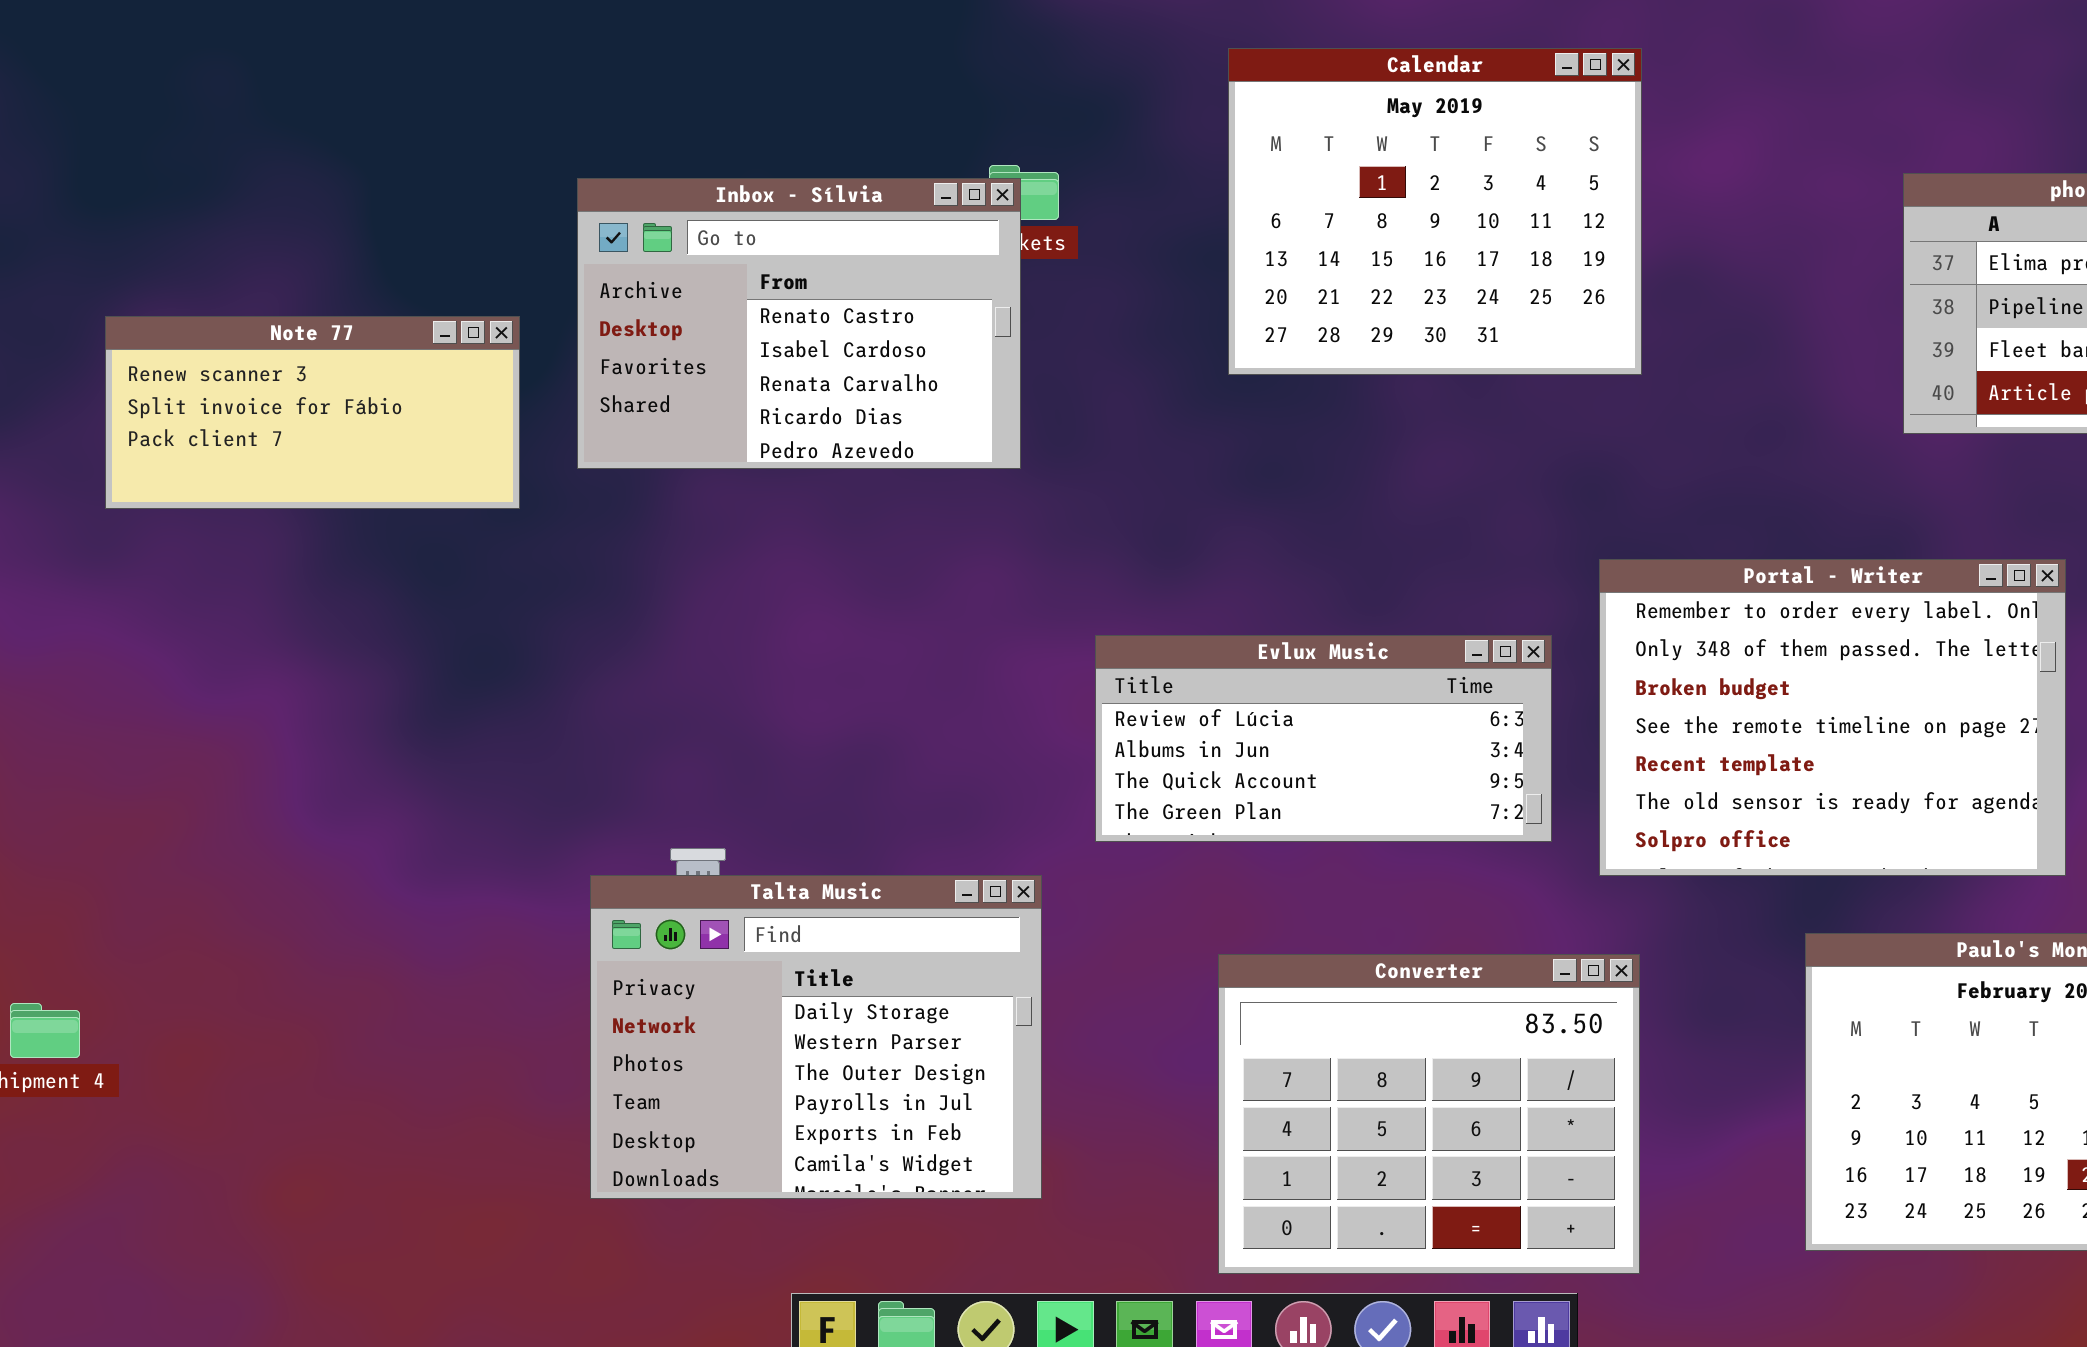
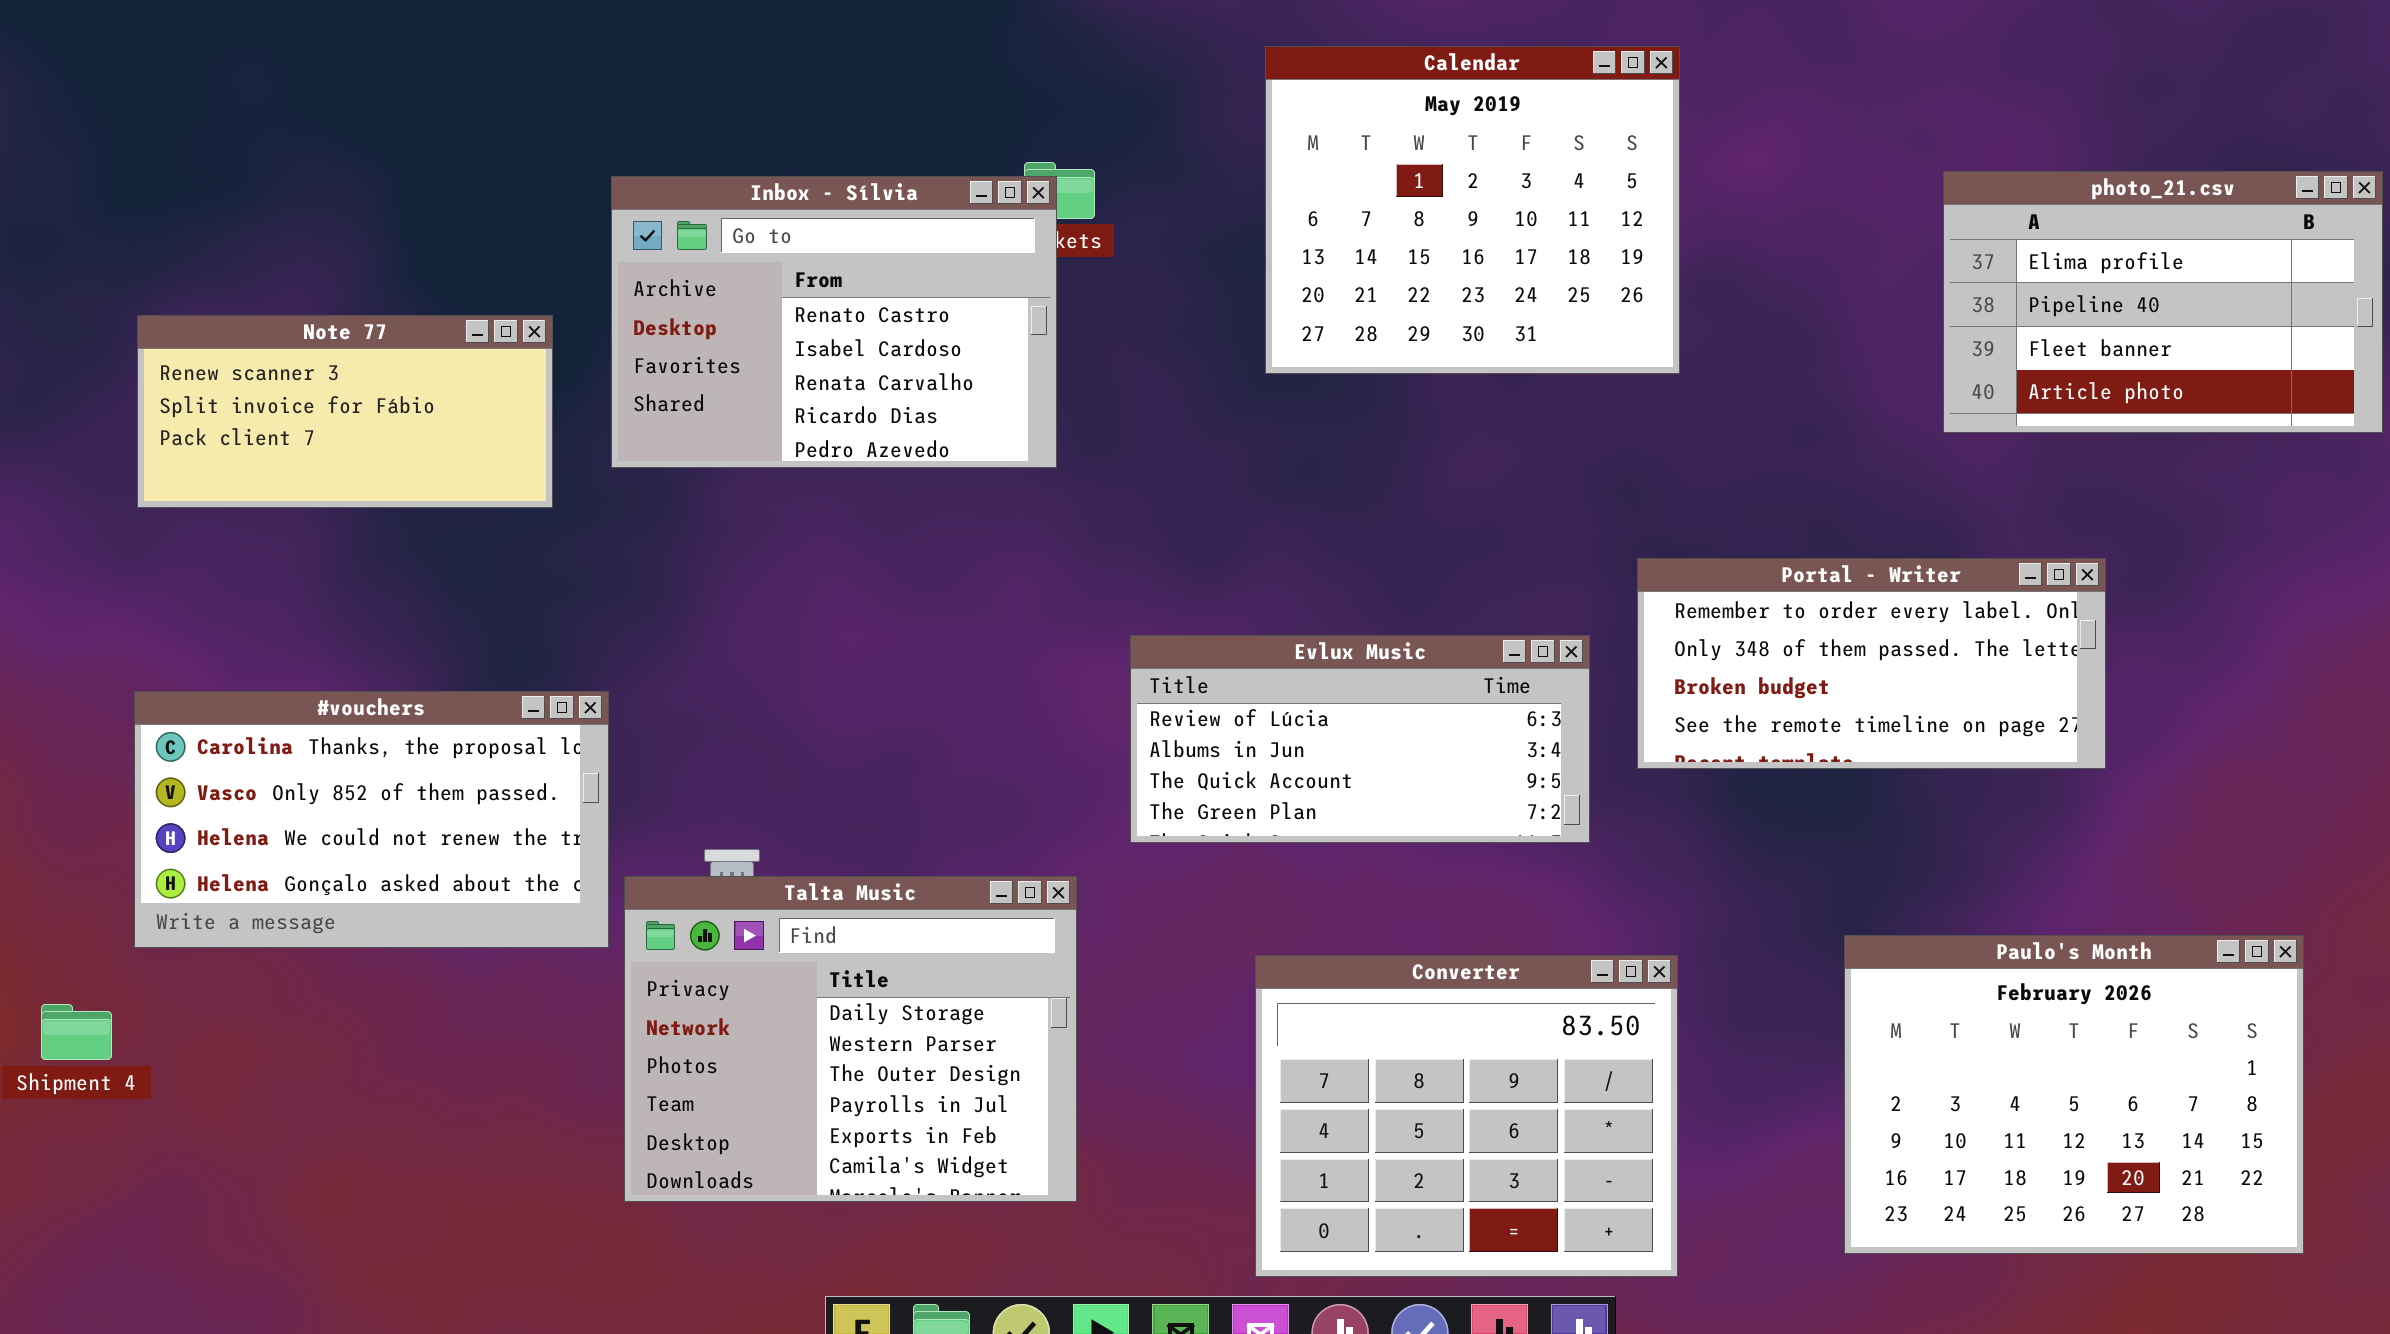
Portal - Writer: [1599,559,2066,876] -> [1637,558,2106,769], resized
#vouchers: none -> [134,691,609,948], opened

